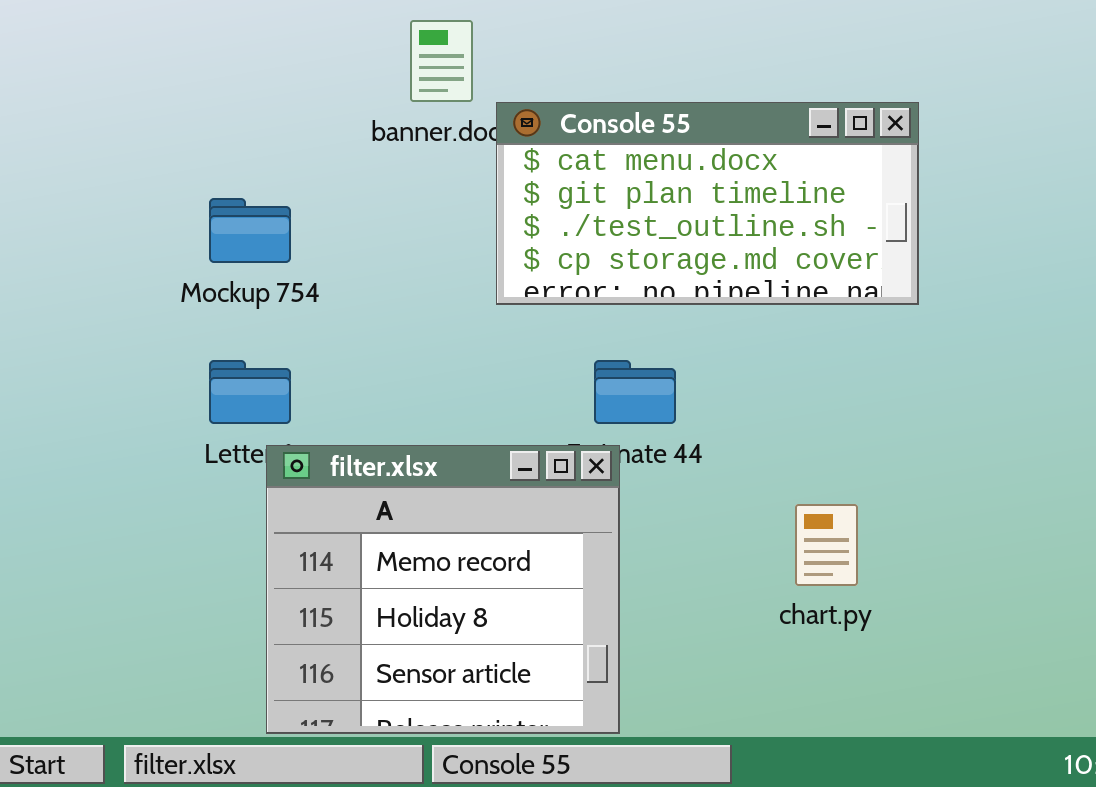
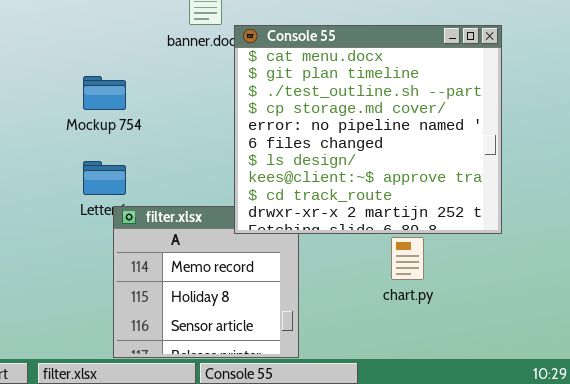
Console 55: [496,102,919,305] -> [234,25,502,234], resized

